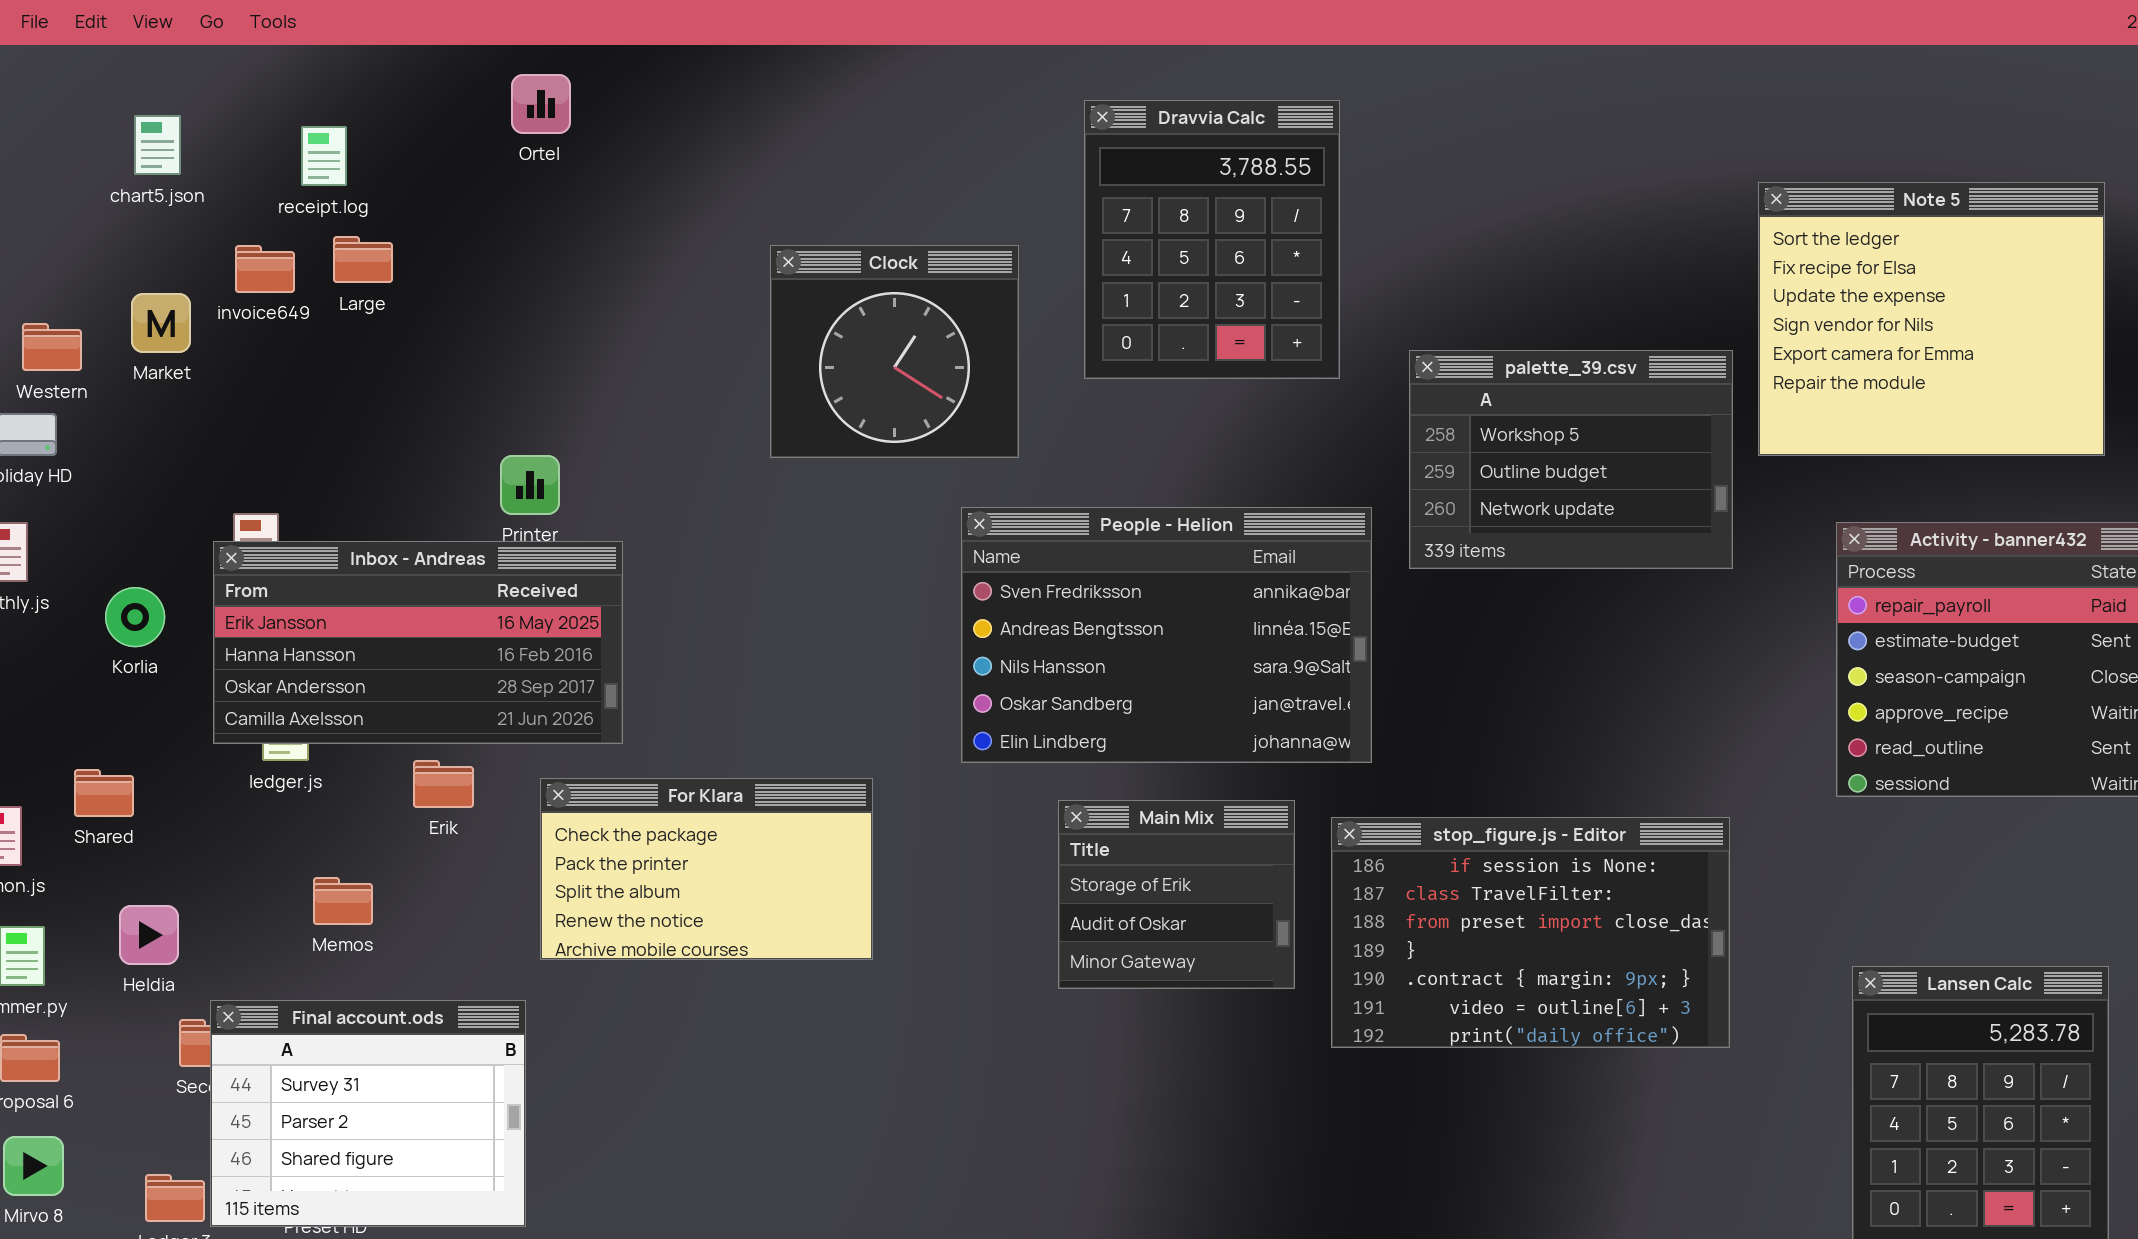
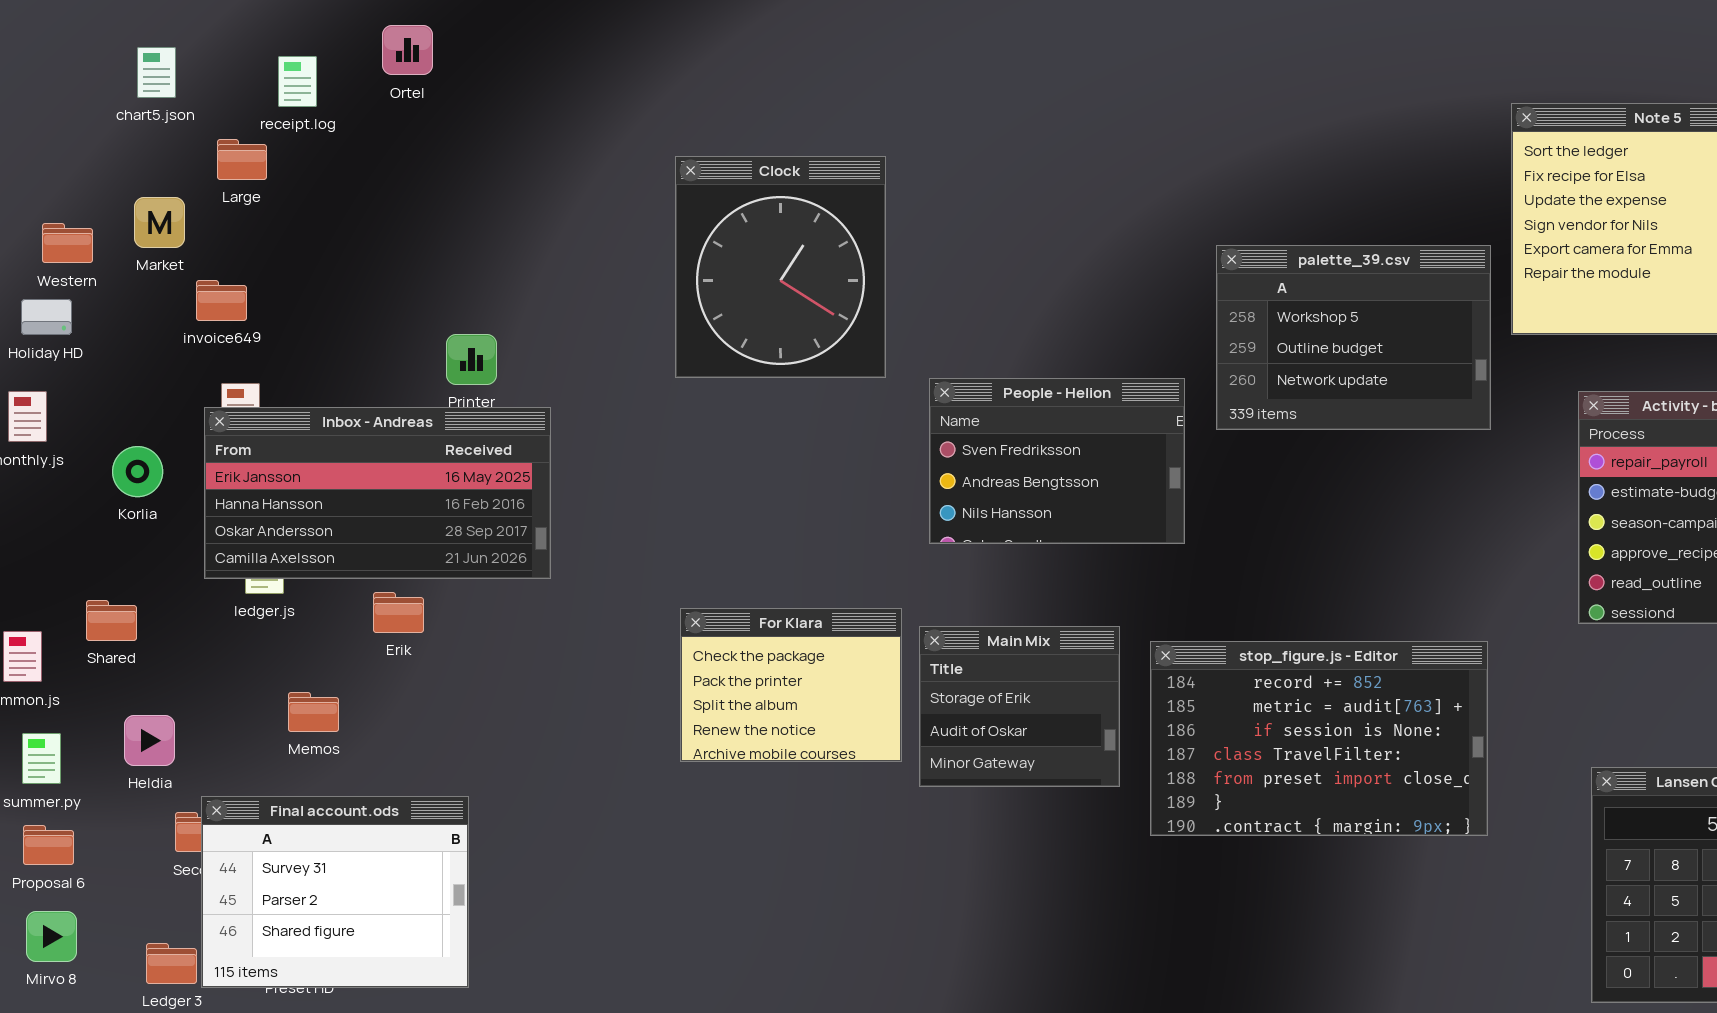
Ortel: [511,74,571,134] -> [382,25,433,75], moved
Dravvia Calc: [1084,100,1340,379] -> none, closed
Large: [333,236,393,283] -> [217,139,267,180], moved
invoice649: [235,245,295,293] -> [196,280,247,321], moved
Clock: [770,245,1019,458] -> [675,156,886,378], resized
People - Helion: [961,507,1372,763] -> [929,378,1185,544], resized
For Klara: [540,778,873,960] -> [680,608,902,762], moved, resized
stop_figure.js - Editor: [1331,817,1730,1048] -> [1150,641,1488,836], scrolled up 2 rows

